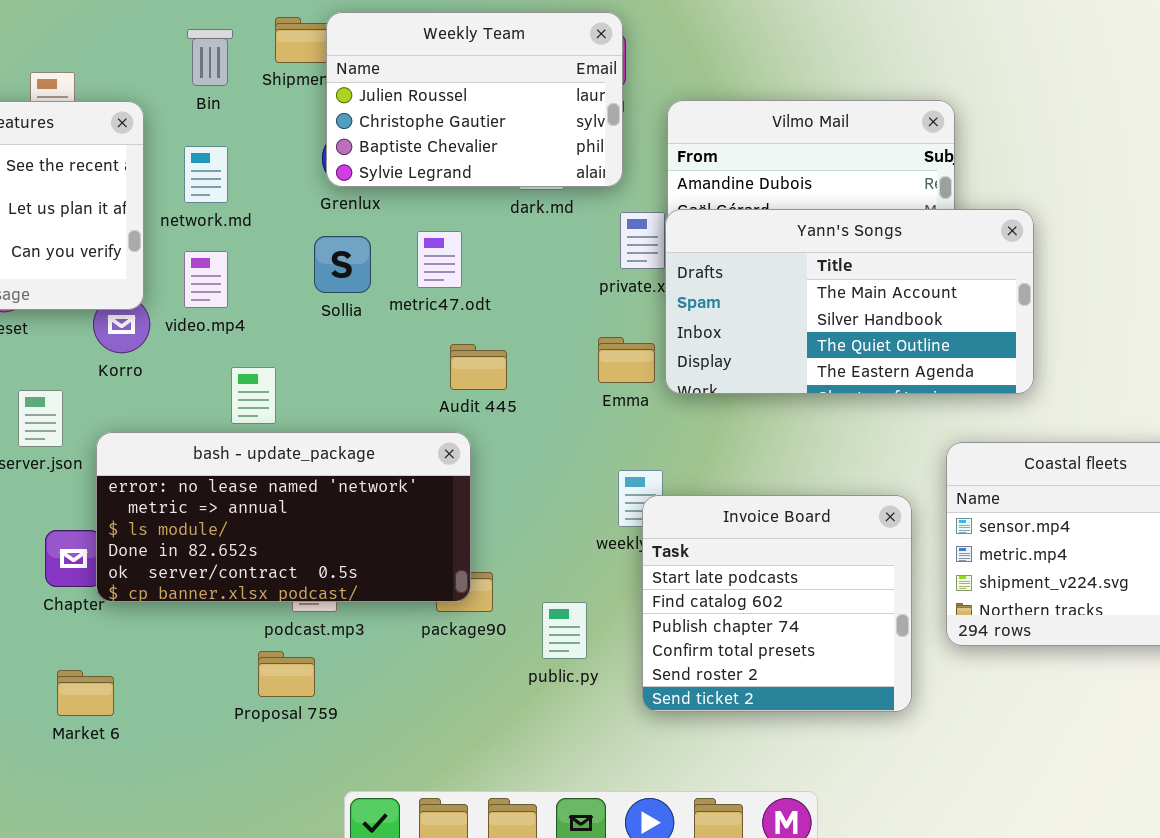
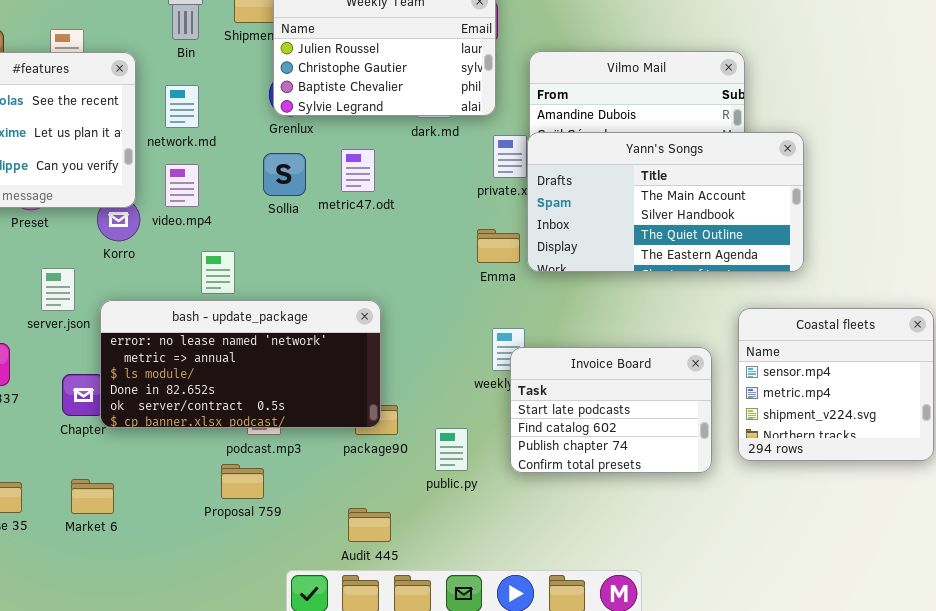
Audit 445: [450,344,507,390] -> [348,508,391,542], moved
Invoice Board: [642,495,912,712] -> [510,347,712,473], resized

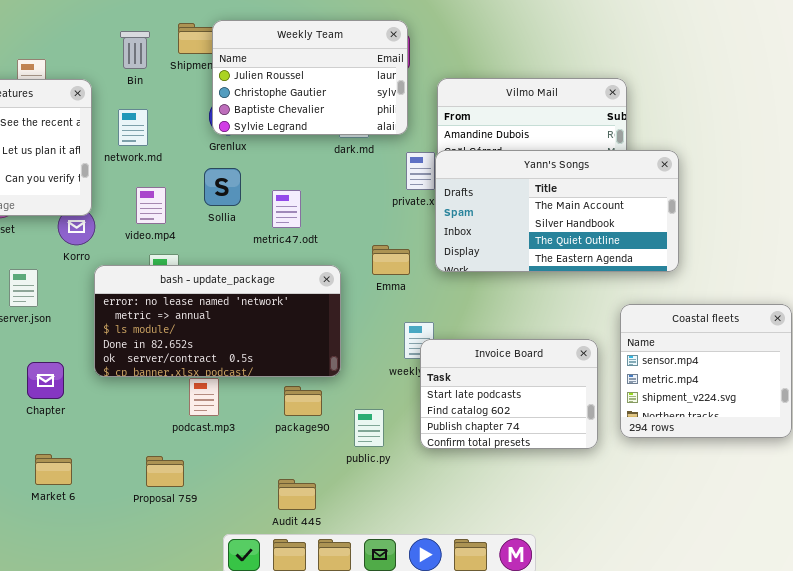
metric47.odt: [341,149,375,192] -> [272,190,301,228], moved
video.mp4: [165,164,199,207] -> [136,187,166,224], moved
Emma: [477,229,520,263] -> [372,245,410,275], moved
bash - update_package: [100,300,381,428] -> [94,265,341,377], moved
Proposal 759: [221,464,264,499] -> [146,456,184,487], moved

